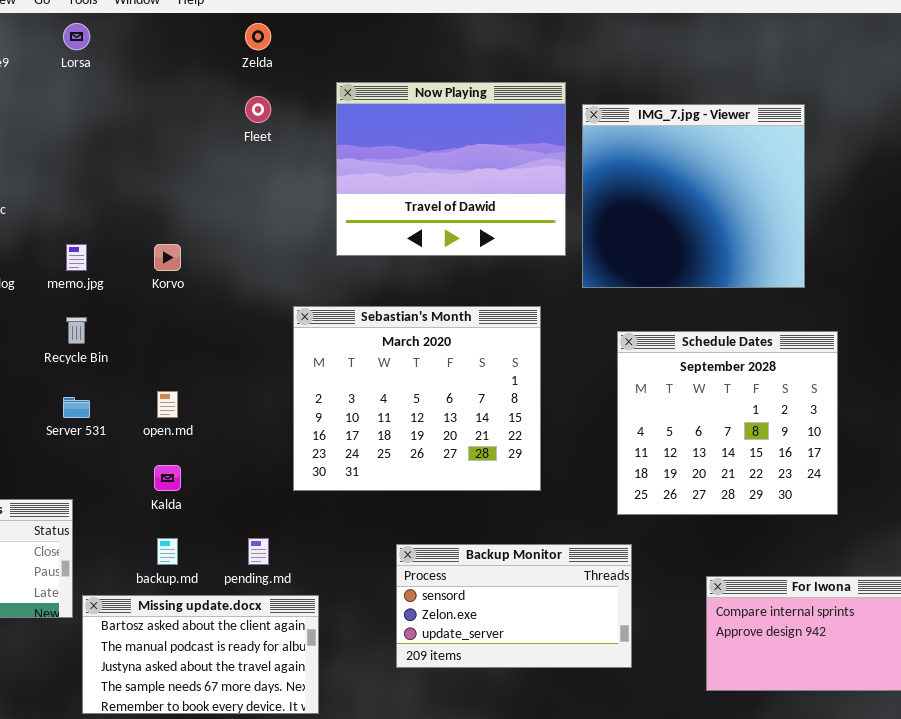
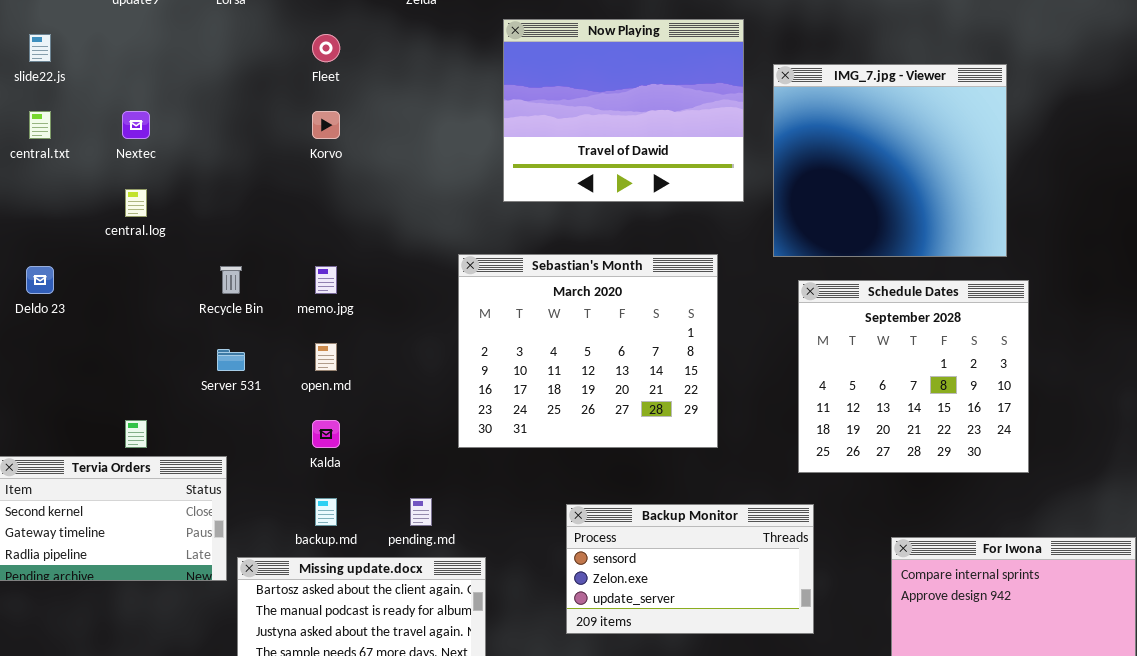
Fleet: [245,96,271,123] -> [312,34,340,62], moved
IMG_7.jpg - Viewer: [582,104,805,288] -> [773,64,1007,257], moved
memo.jpg: [66,244,87,271] -> [315,266,337,294], moved
Korvo: [154,244,181,271] -> [312,111,340,139], moved

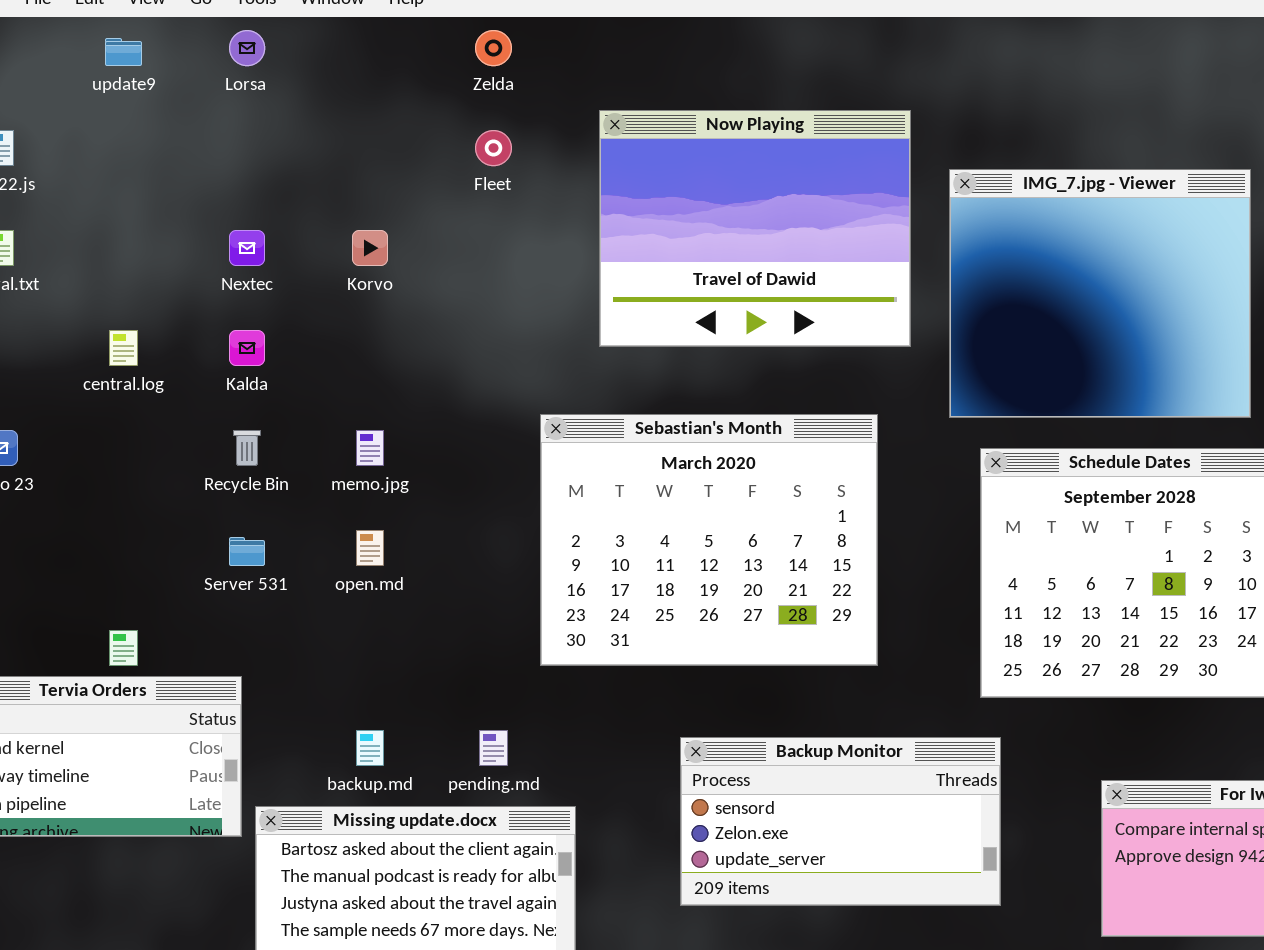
Fleet: [312,34,340,62] -> [475,130,512,166], moved
Nextec: [122,111,150,139] -> [229,230,265,266], moved
Kalda: [312,420,340,448] -> [229,330,265,366], moved

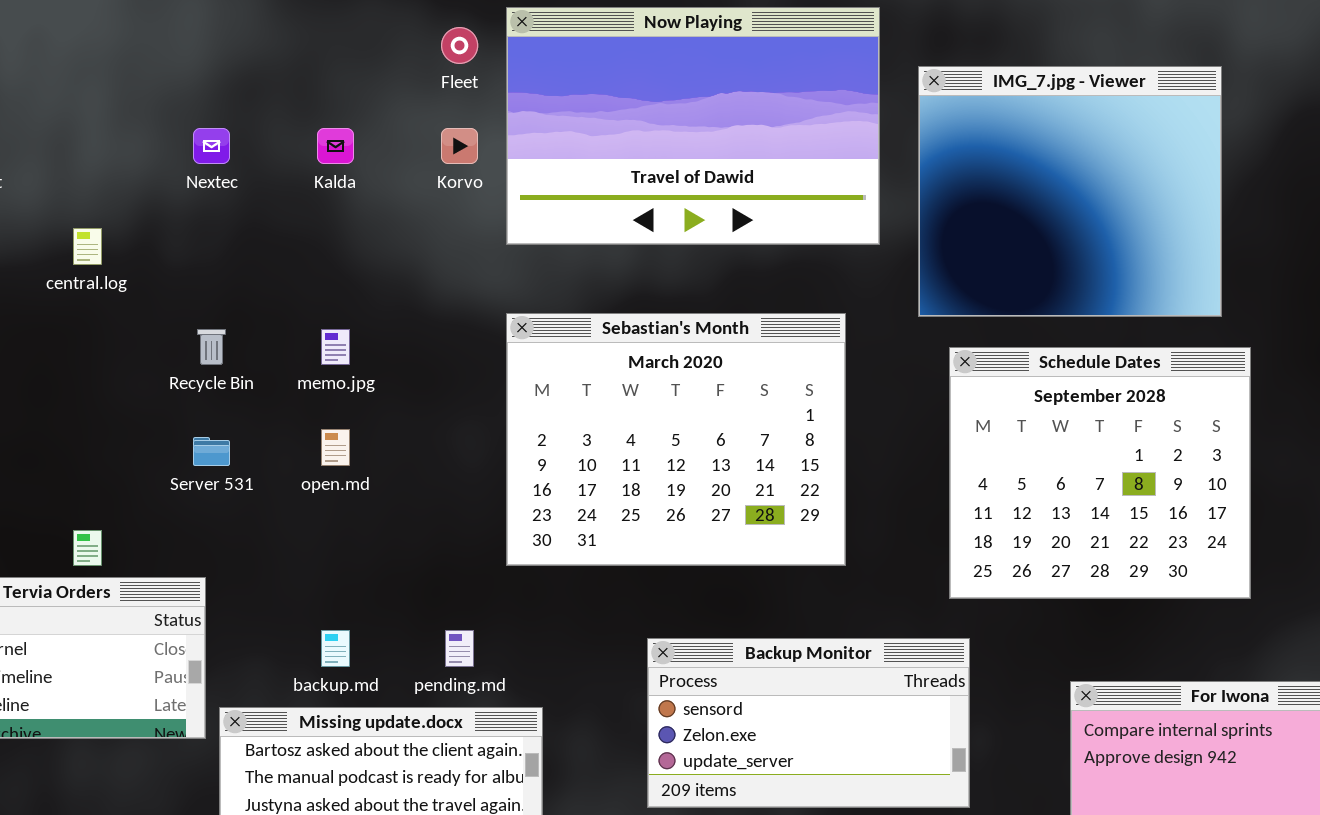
Now Playing: [599,110,911,347] -> [506,7,880,245], resized
Korvo: [352,230,388,266] -> [441,128,478,164], moved
Kalda: [229,330,265,366] -> [317,128,354,164], moved

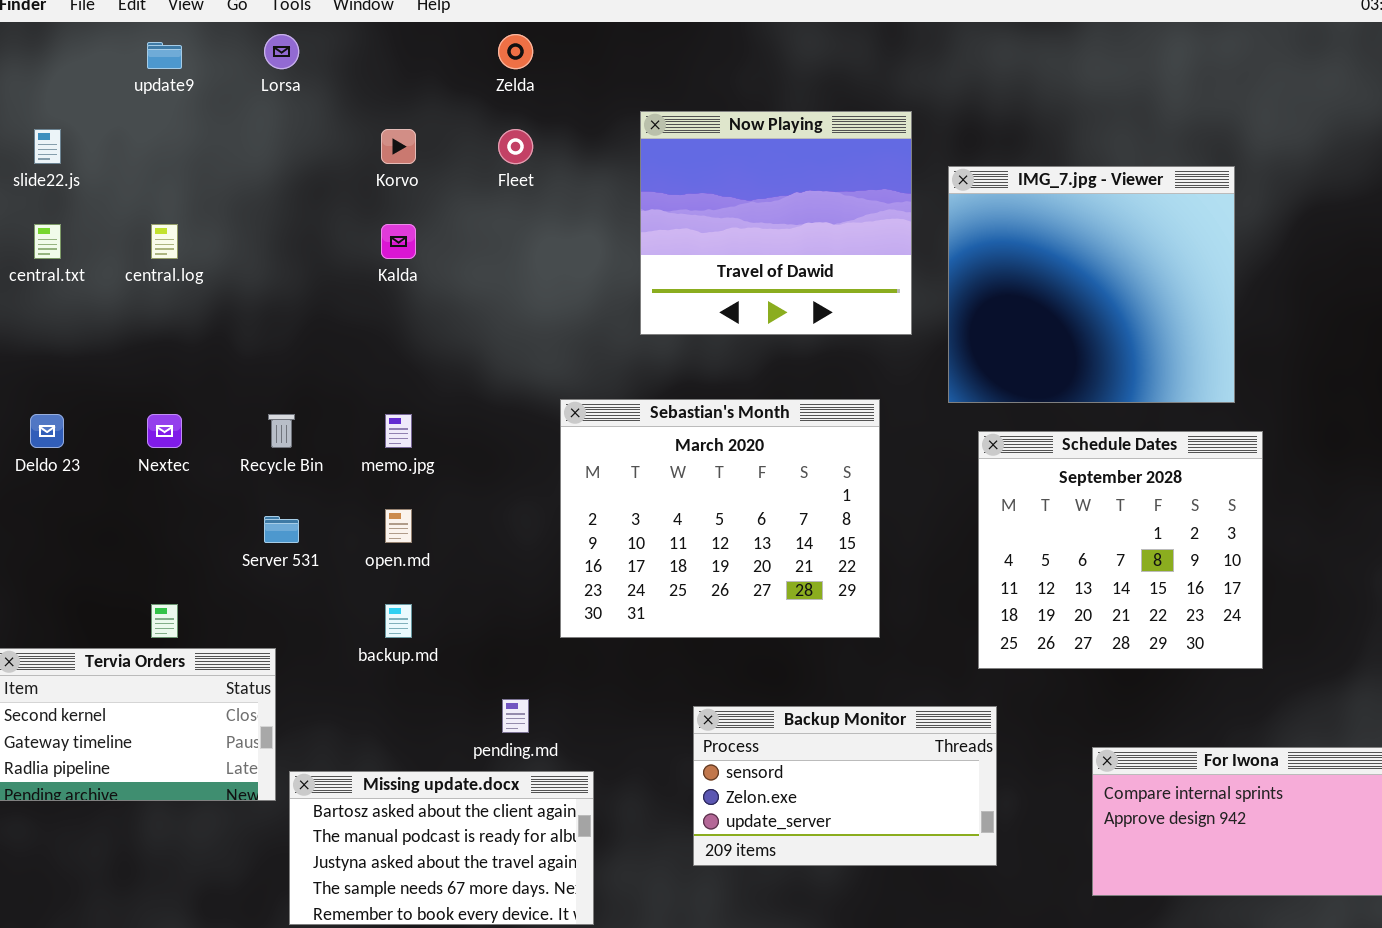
Now Playing: [506,7,880,245] -> [640,111,912,335], resized
Nextec: [193,128,230,164] -> [147,414,182,448], moved
Korvo: [441,128,478,164] -> [381,129,416,164], moved
central.log: [73,228,102,265] -> [151,224,178,259], moved
backup.md: [321,630,350,667] -> [385,604,412,638], moved

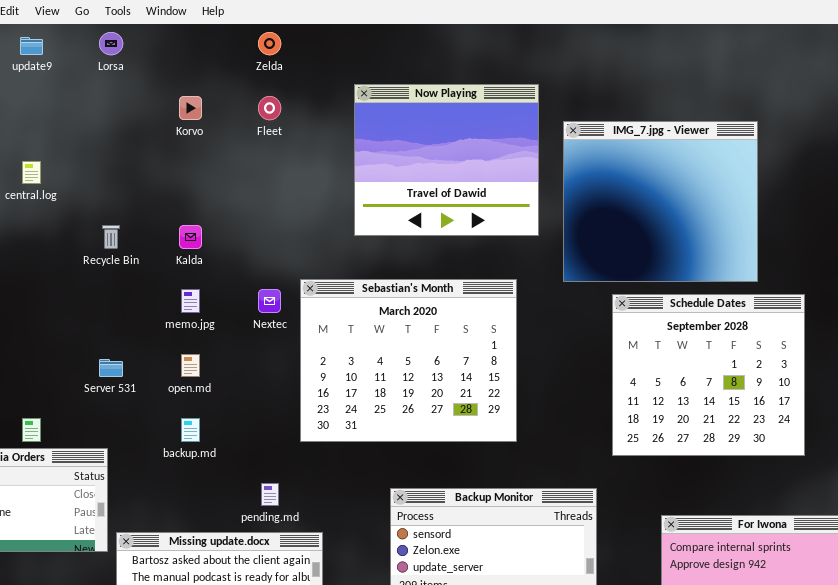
Kalda: [381,224,416,259] -> [179,225,202,249], moved
Nextec: [147,414,182,448] -> [258,289,281,313], moved
Recycle Bin: [268,414,295,448] -> [102,225,120,249], moved
Schedule Dates: [978,431,1263,669] -> [612,294,805,456], moved

